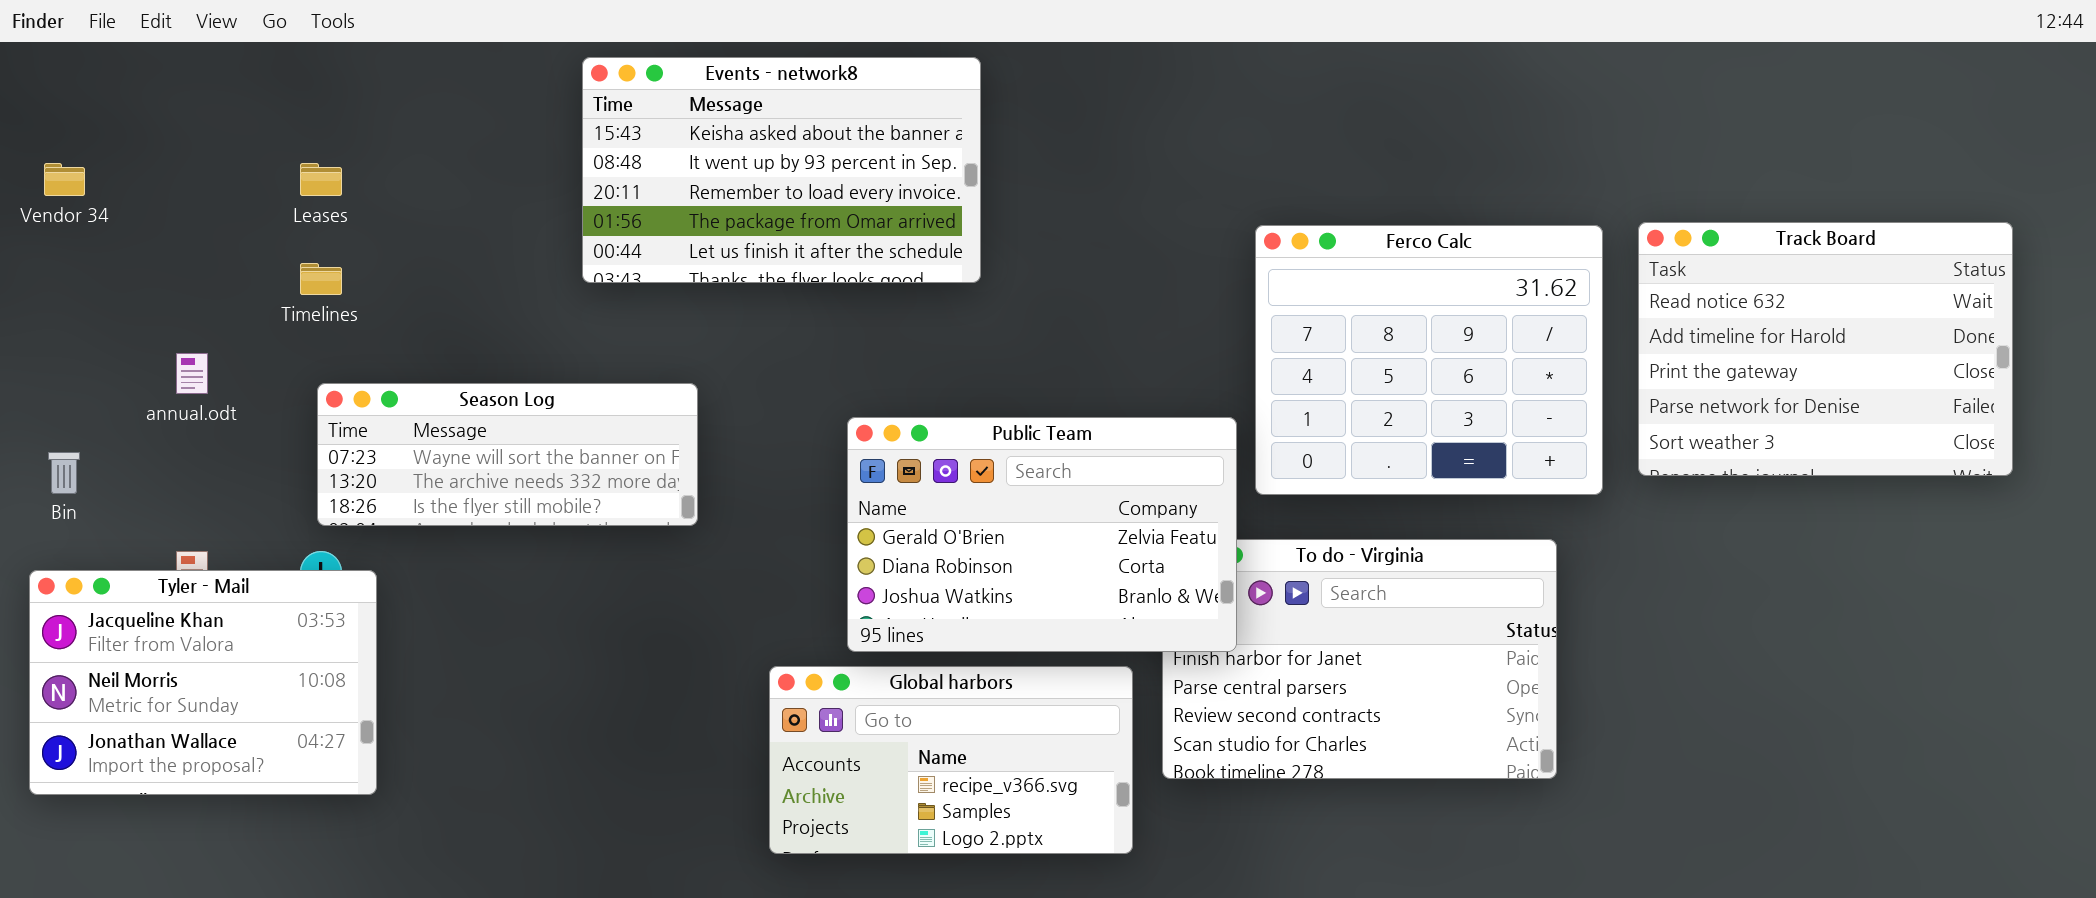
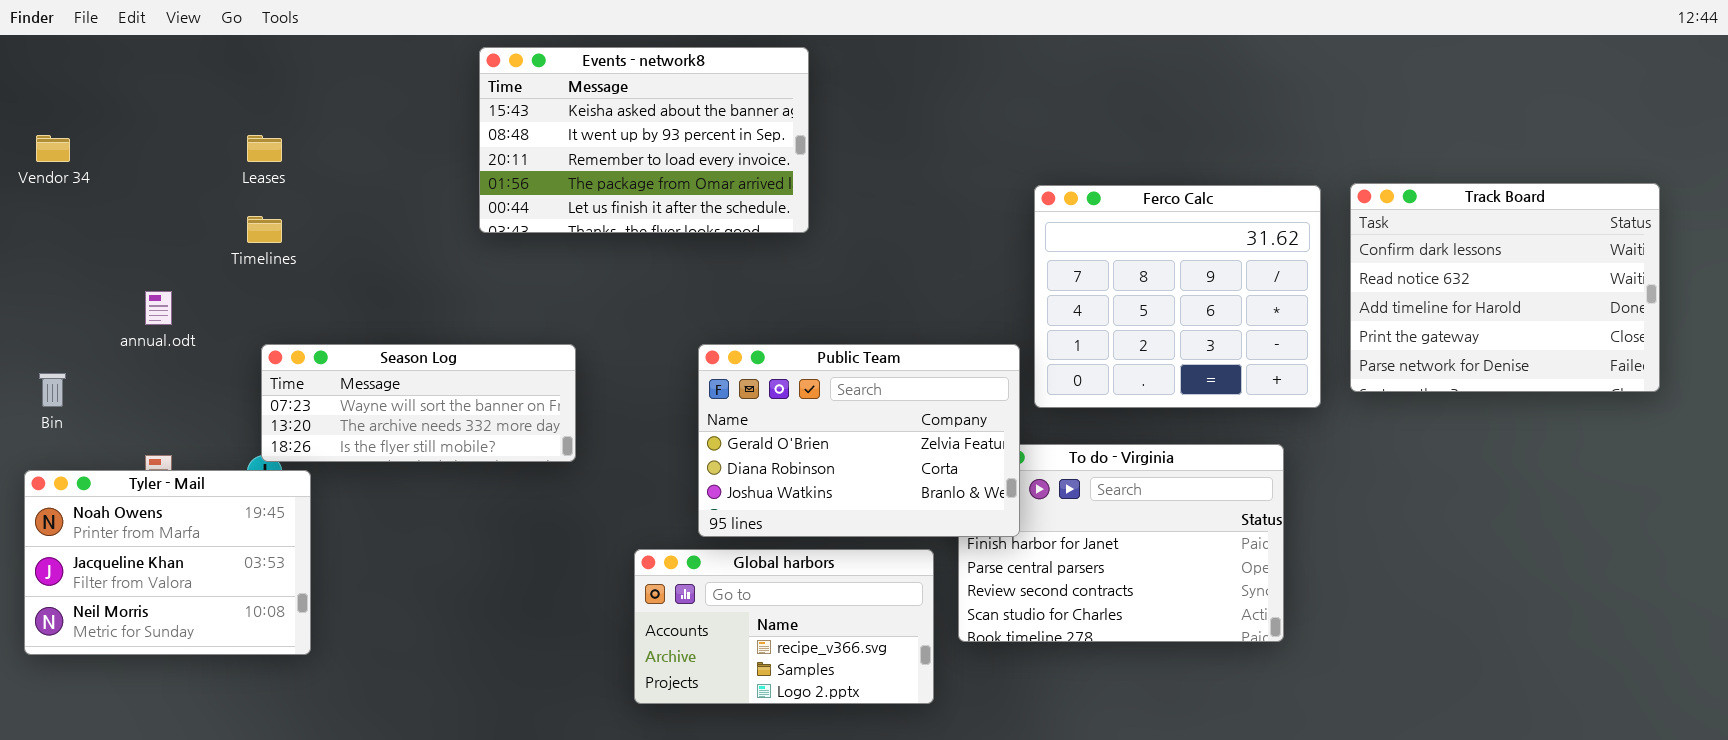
Track Board: [1638,222,2013,476] -> [1350,183,1660,392], scrolled up 1 row
Season Log: [317,383,698,526] -> [261,344,576,462], moved
Tyler - Mail: [29,570,377,795] -> [24,470,311,655], scrolled up 1 row

